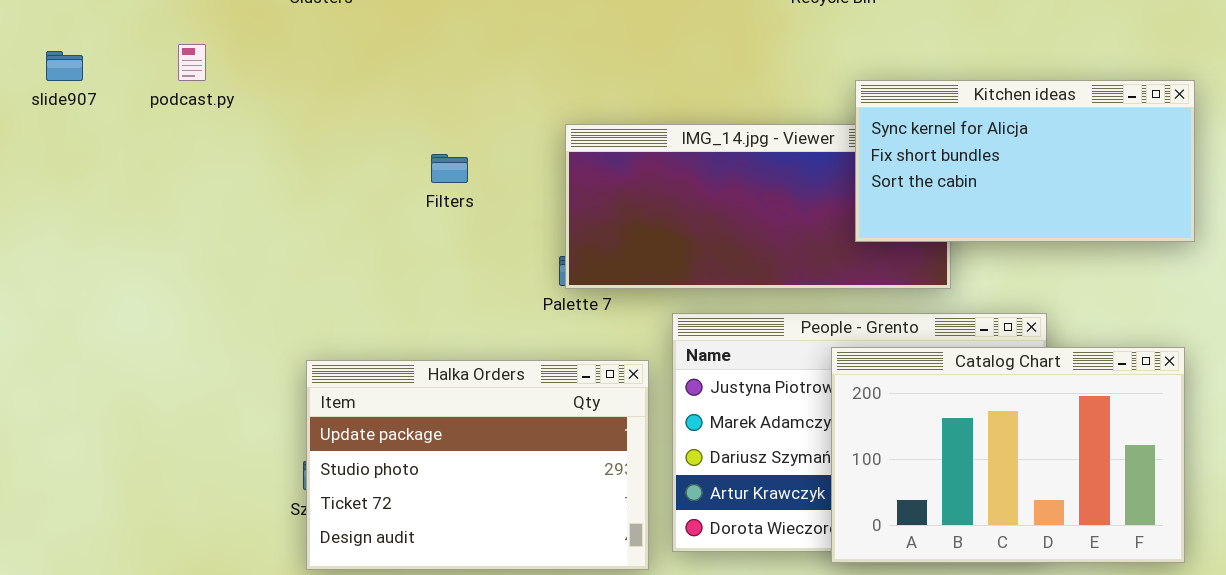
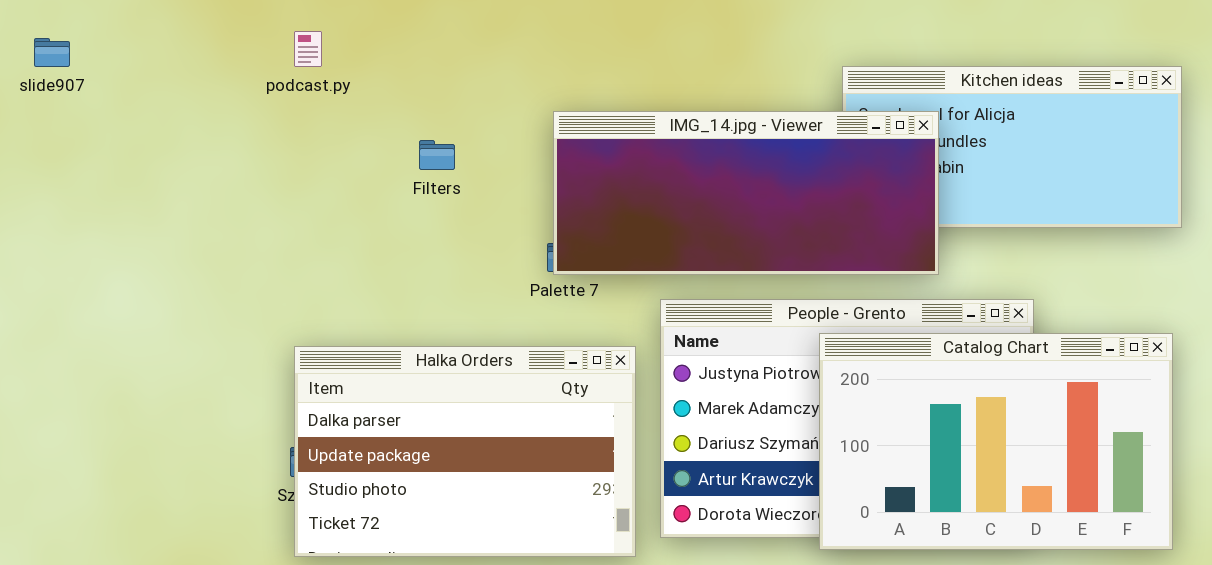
podcast.py: [178,44,206,81] -> [294,31,322,67], moved
IMG_14.jpg - Viewer: [565,124,951,289] -> [553,111,939,275], raised
Halka Orders: [306,360,649,570] -> [294,346,636,557], scrolled up 1 row

